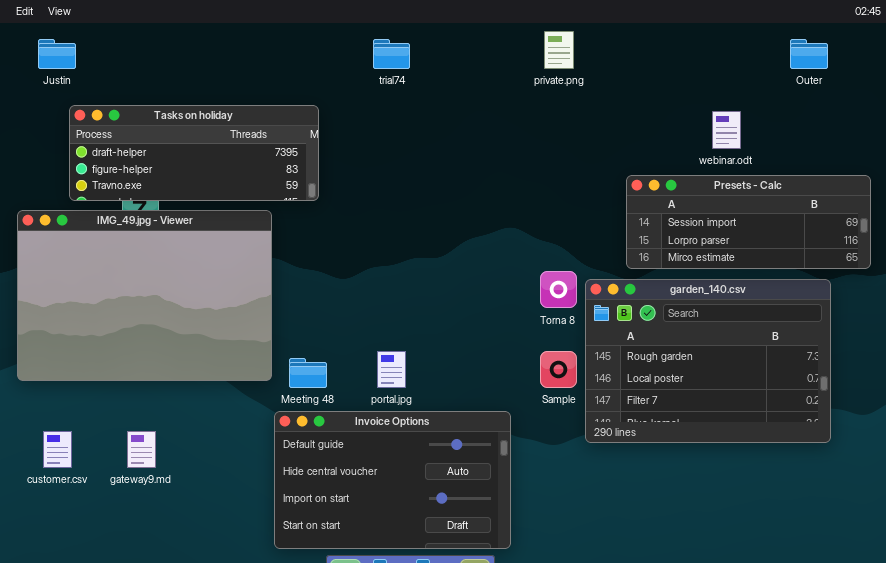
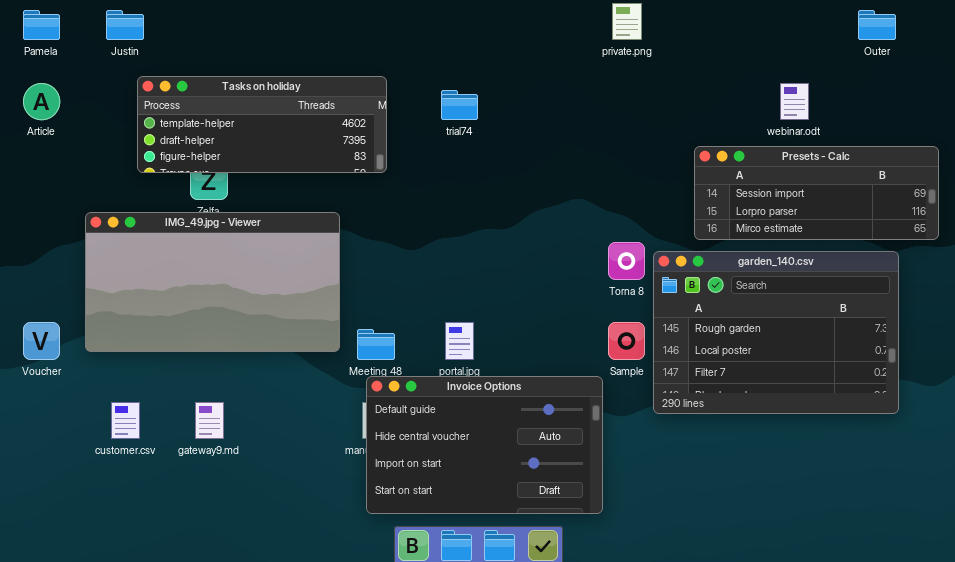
trial74: [373,39,410,69] -> [441,90,478,120], moved
Tasks on holiday: [69,105,319,201] -> [137,76,387,173], scrolled up 1 row
IMG_49.jpg - Viewer: [17,210,272,381] -> [85,212,340,352], resized
Invoice Options: [274,411,511,549] -> [366,376,603,514], moved

